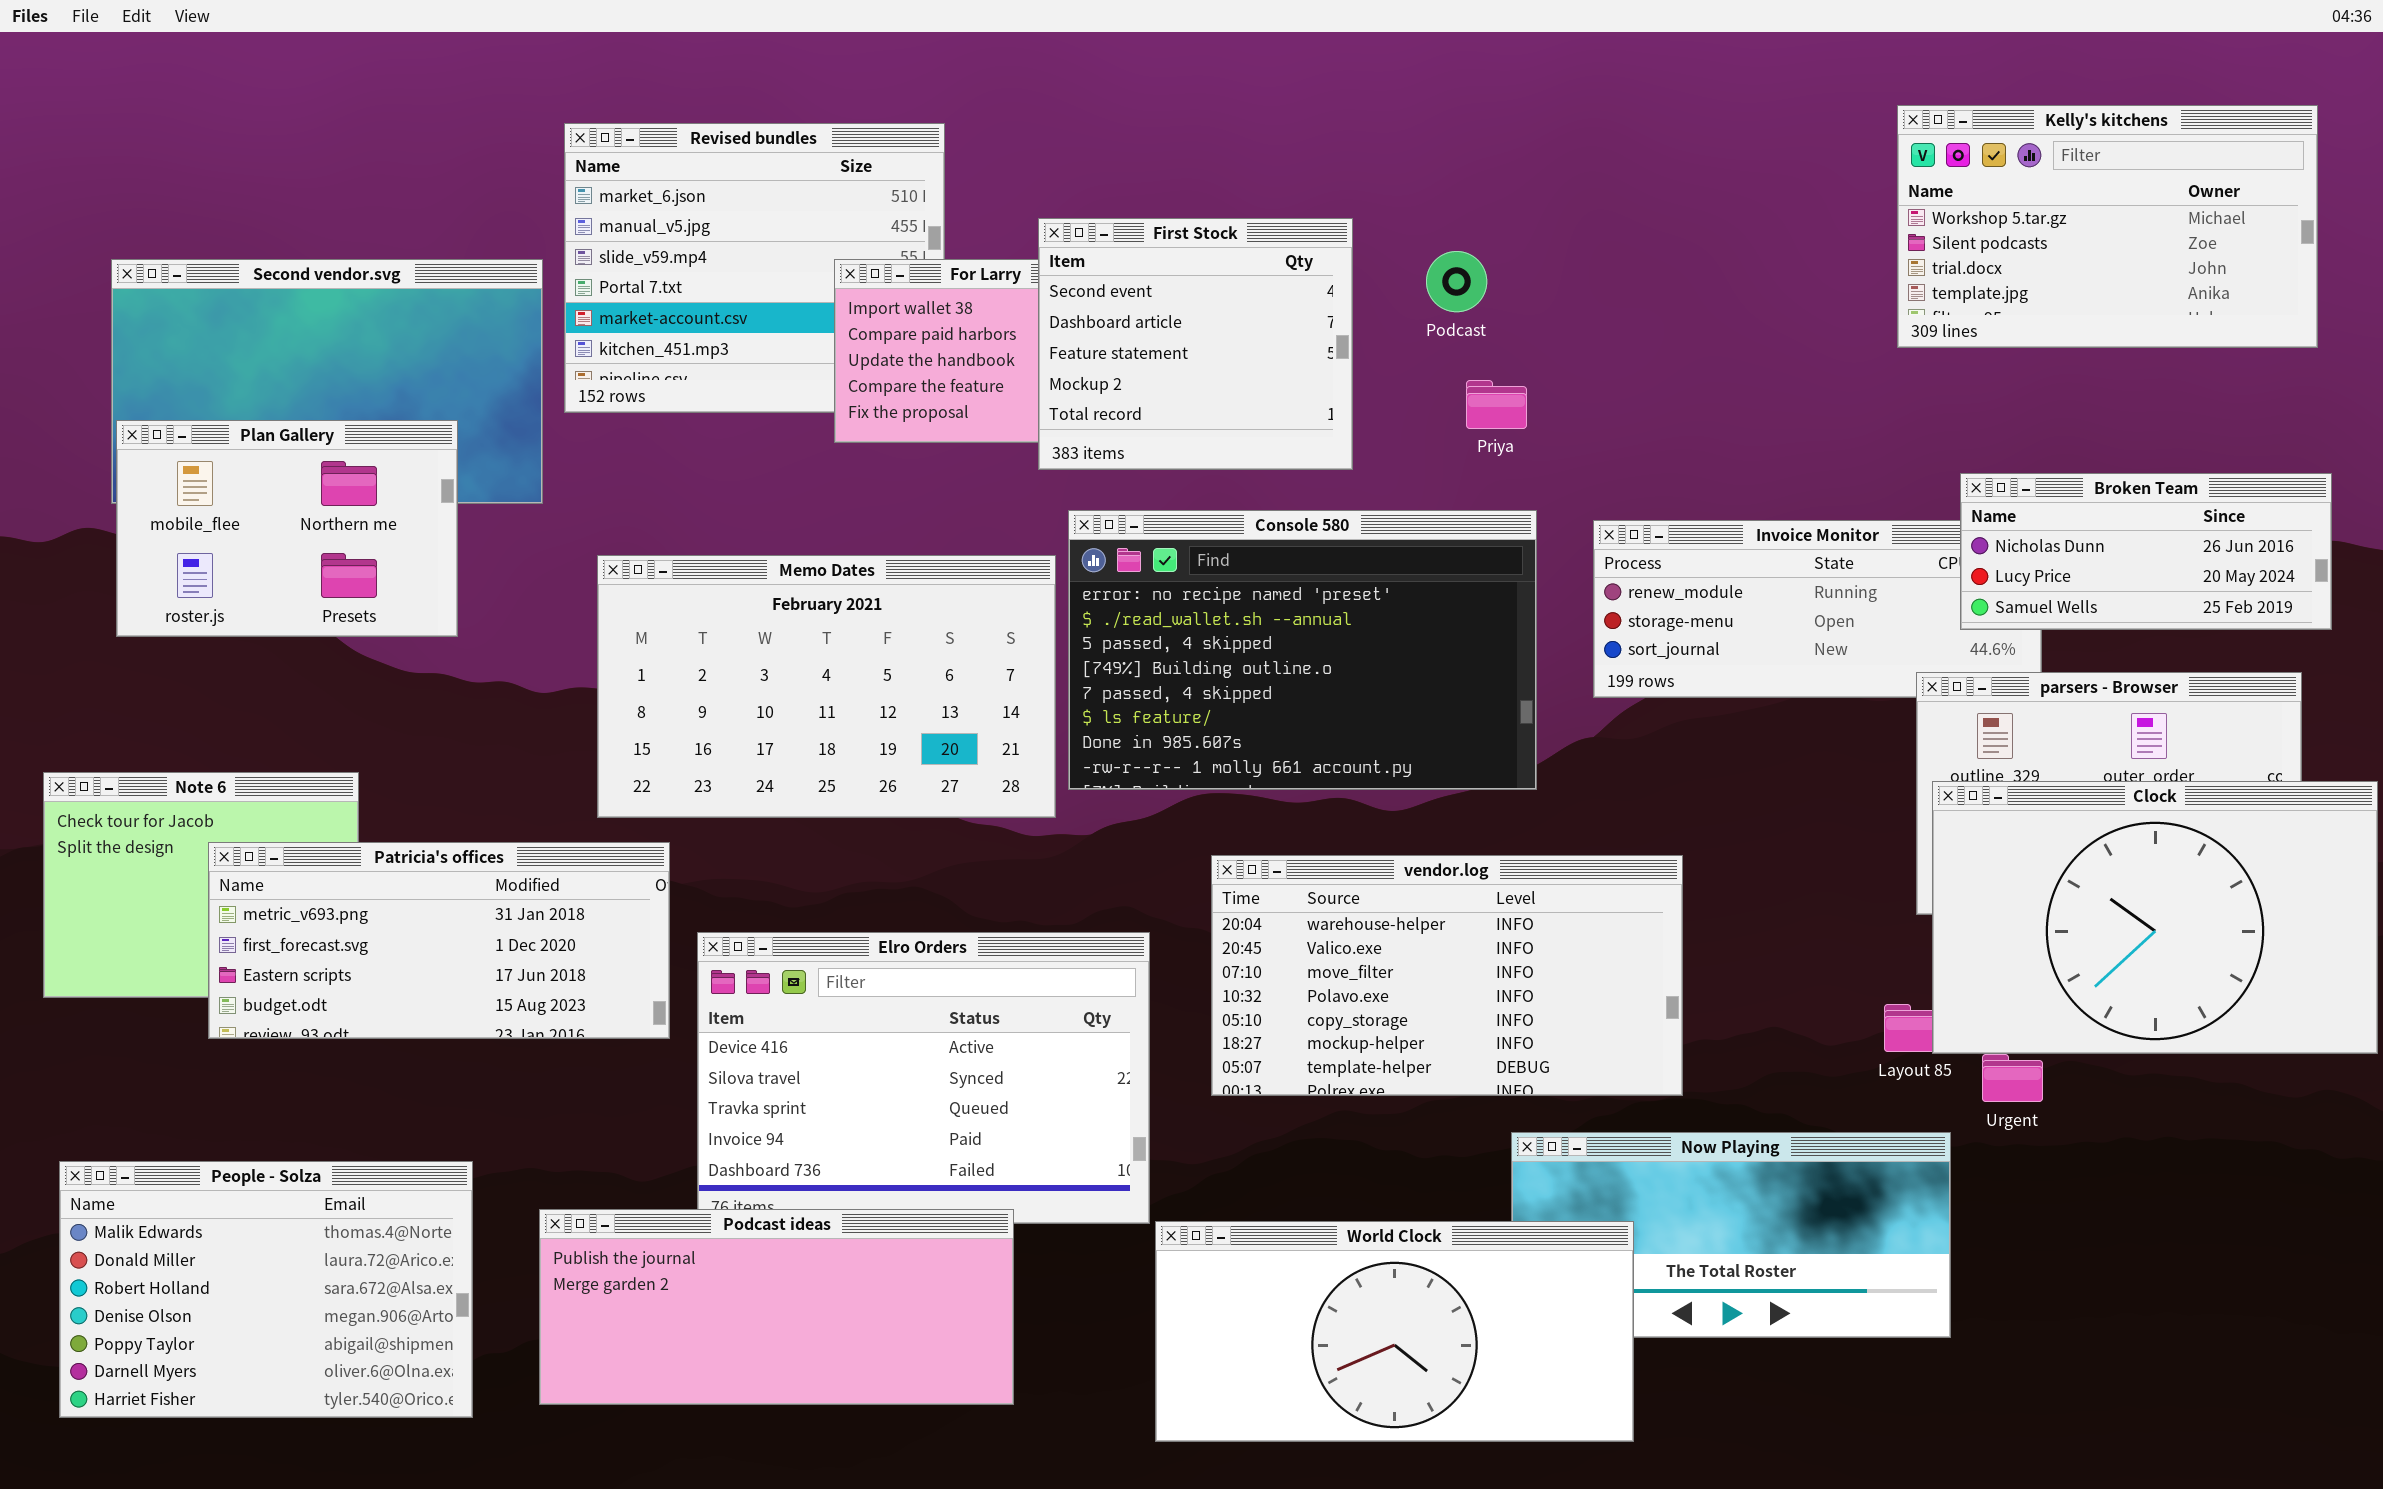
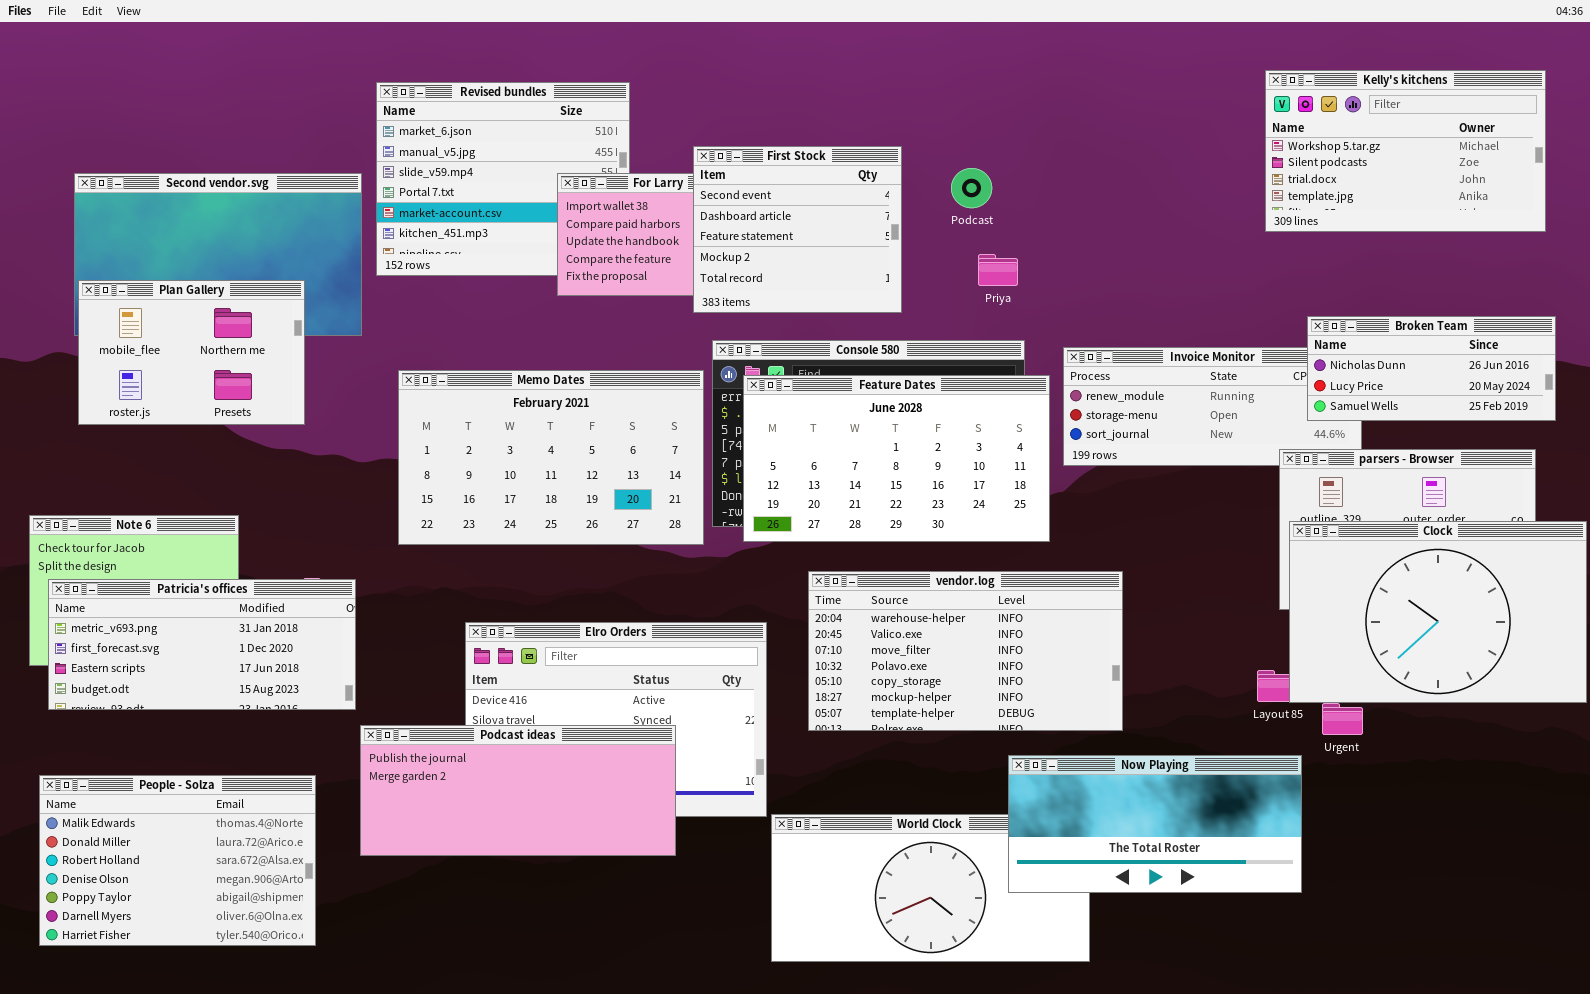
Feature Dates: none -> [743,375,1050,542], opened
Patricia's offices: [208,842,670,1039] -> [48,579,356,710], moved
Now Playing: [1511,1132,1951,1338] -> [1008,755,1302,893], raised
Podcast ideas: [539,1209,1014,1405] -> [360,725,676,856], moved

